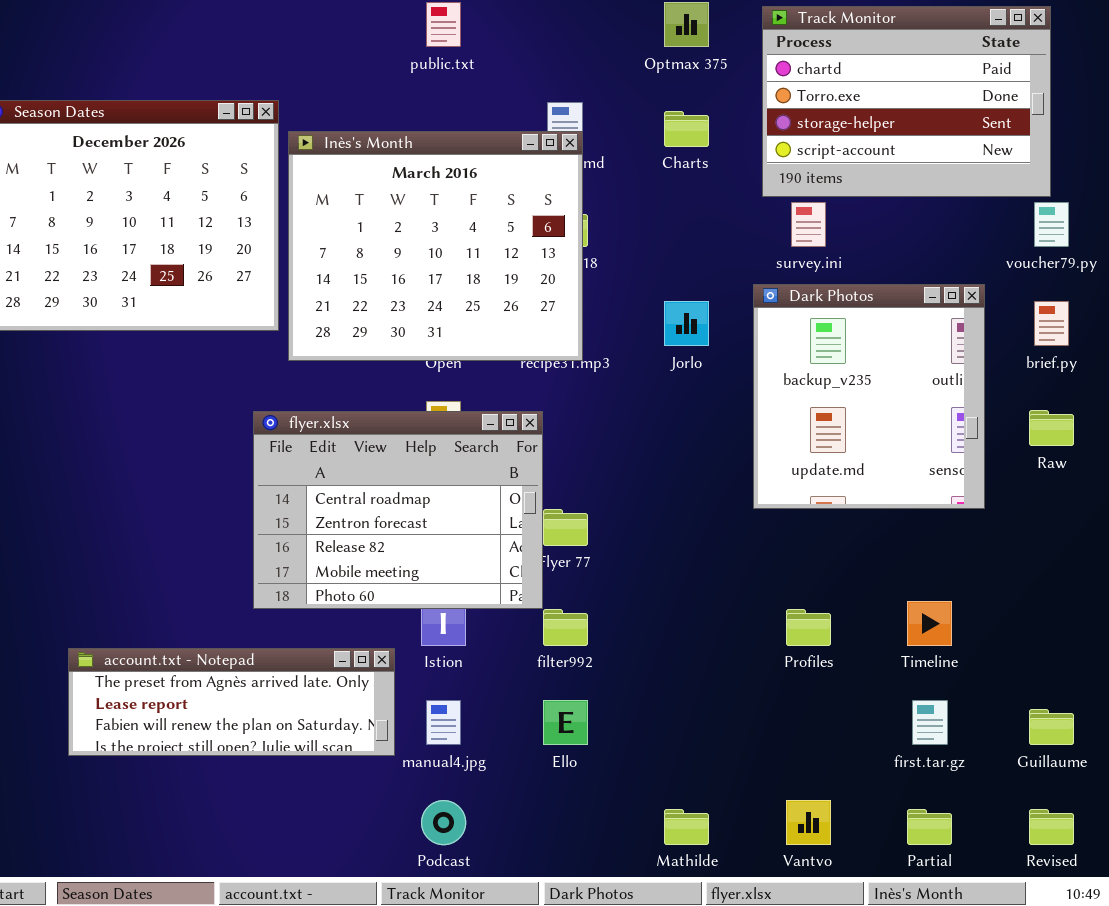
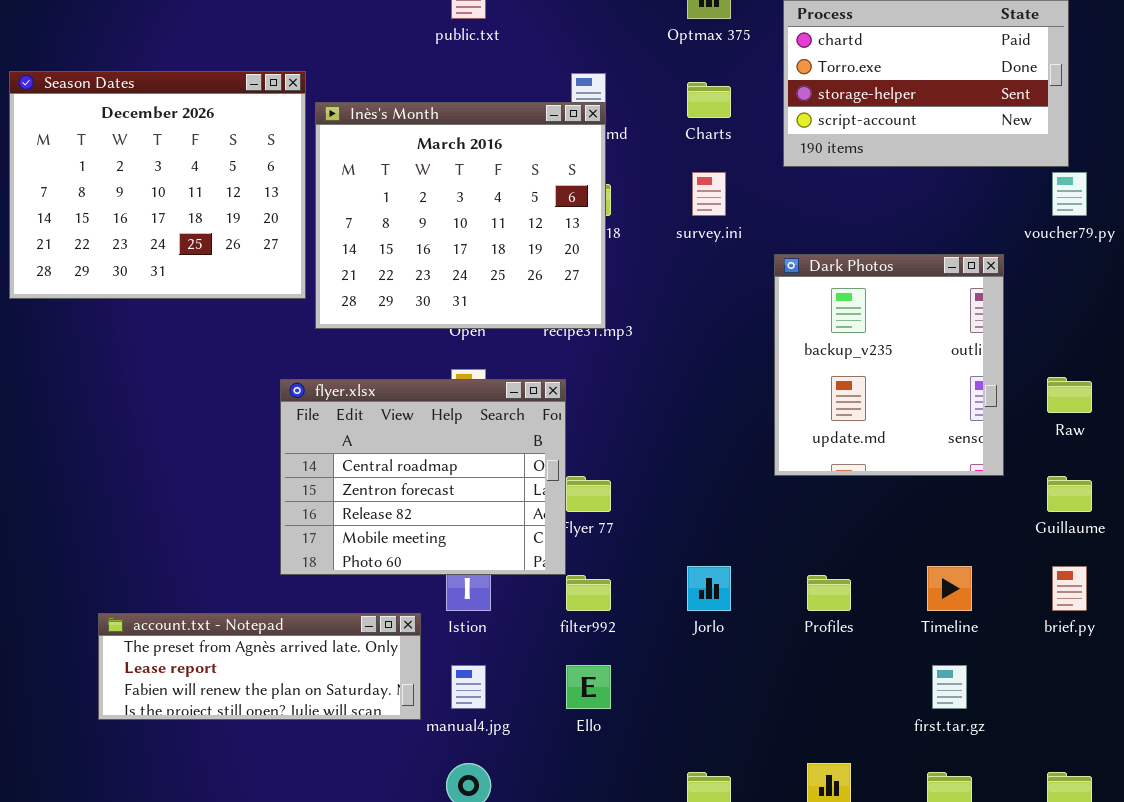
survey.ini: [791,202,826,247] -> [692,172,726,216], moved
Jorlo: [664,301,709,346] -> [687,566,731,611], moved
brief.py: [1034,301,1069,346] -> [1052,566,1087,611], moved
Guillaume: [1029,709,1074,745] -> [1047,476,1092,512], moved

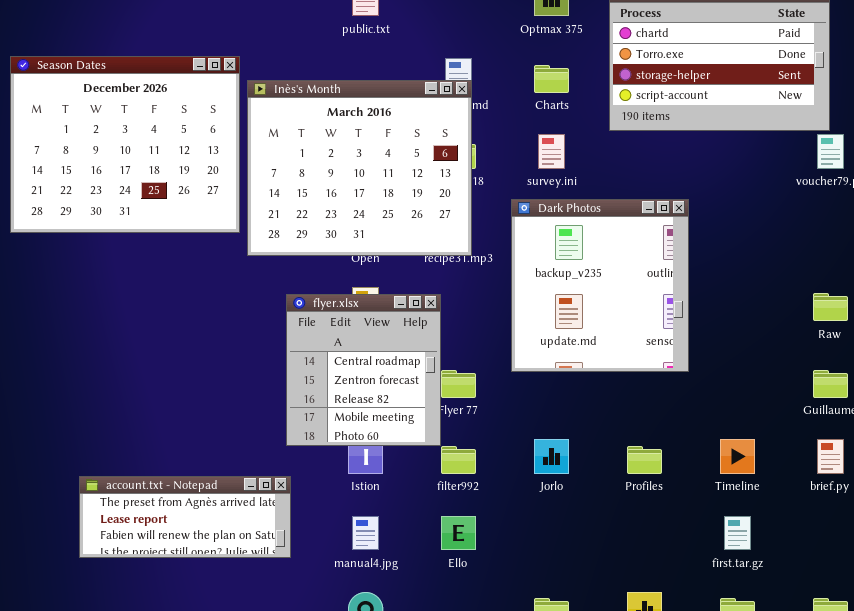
Dark Photos: [774,254,1004,476] -> [511,199,689,372], moved
flyer.xlsx: [280,379,566,575] -> [286,294,441,446], resized
account.txt - Notepad: [98,613,421,720] -> [79,476,291,558], resized

